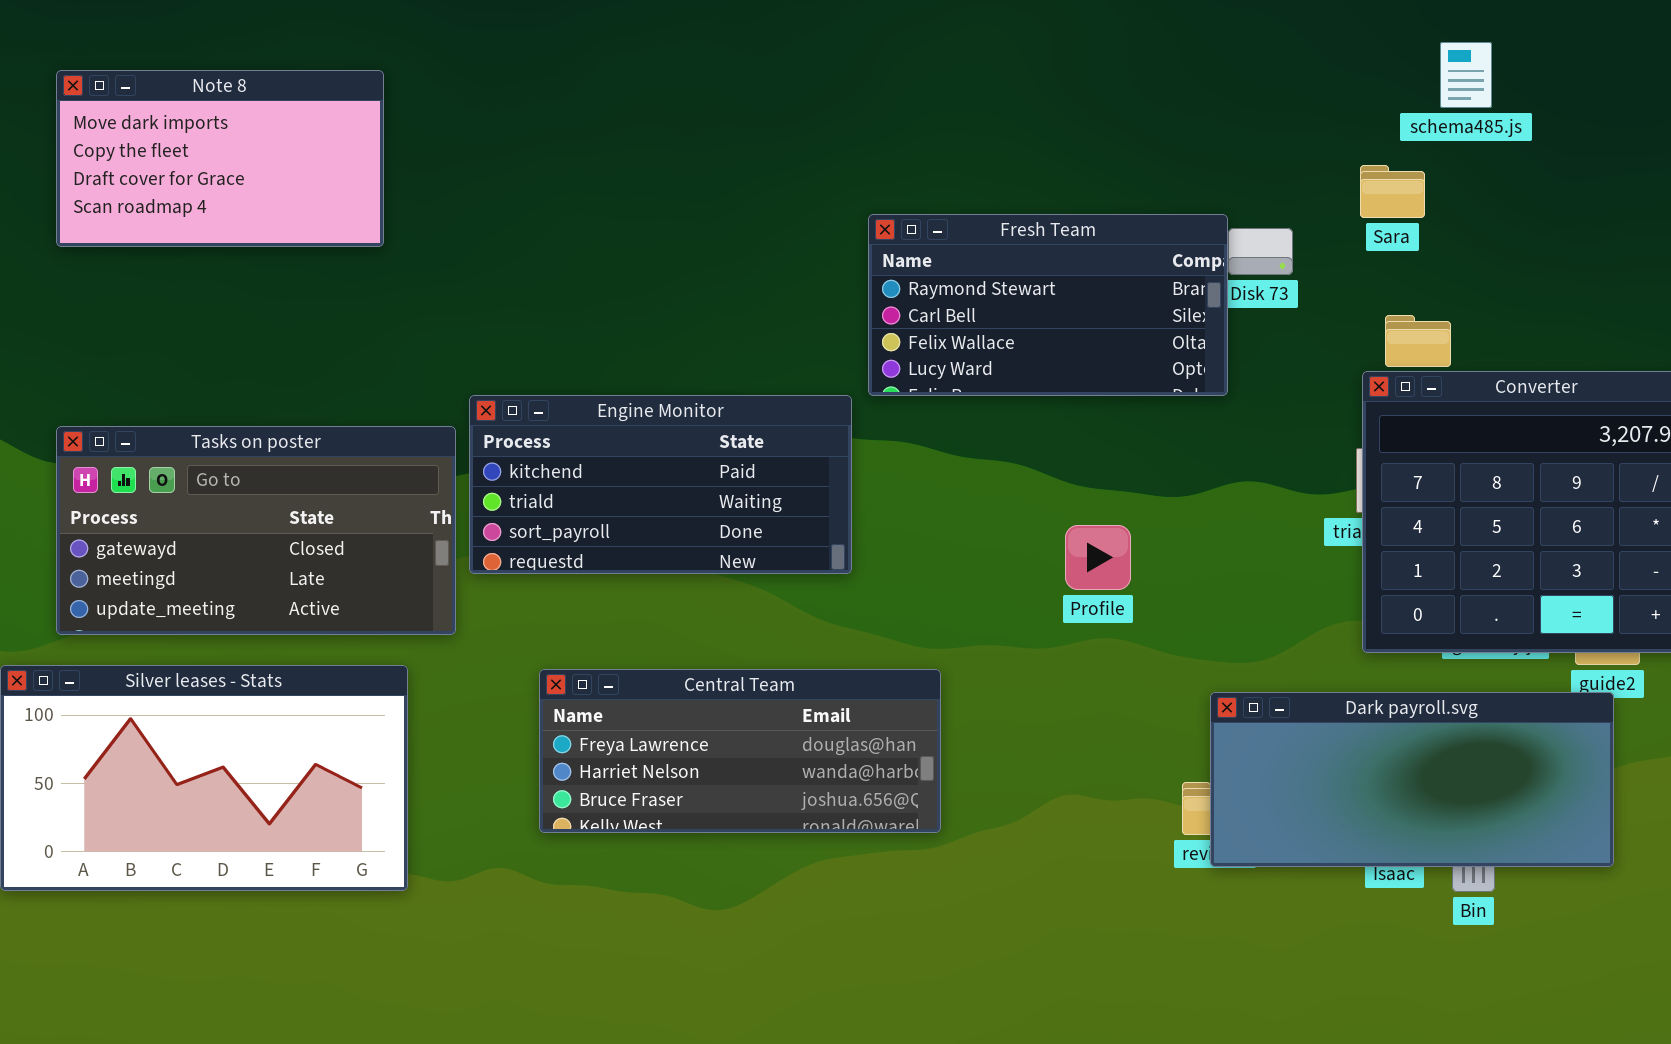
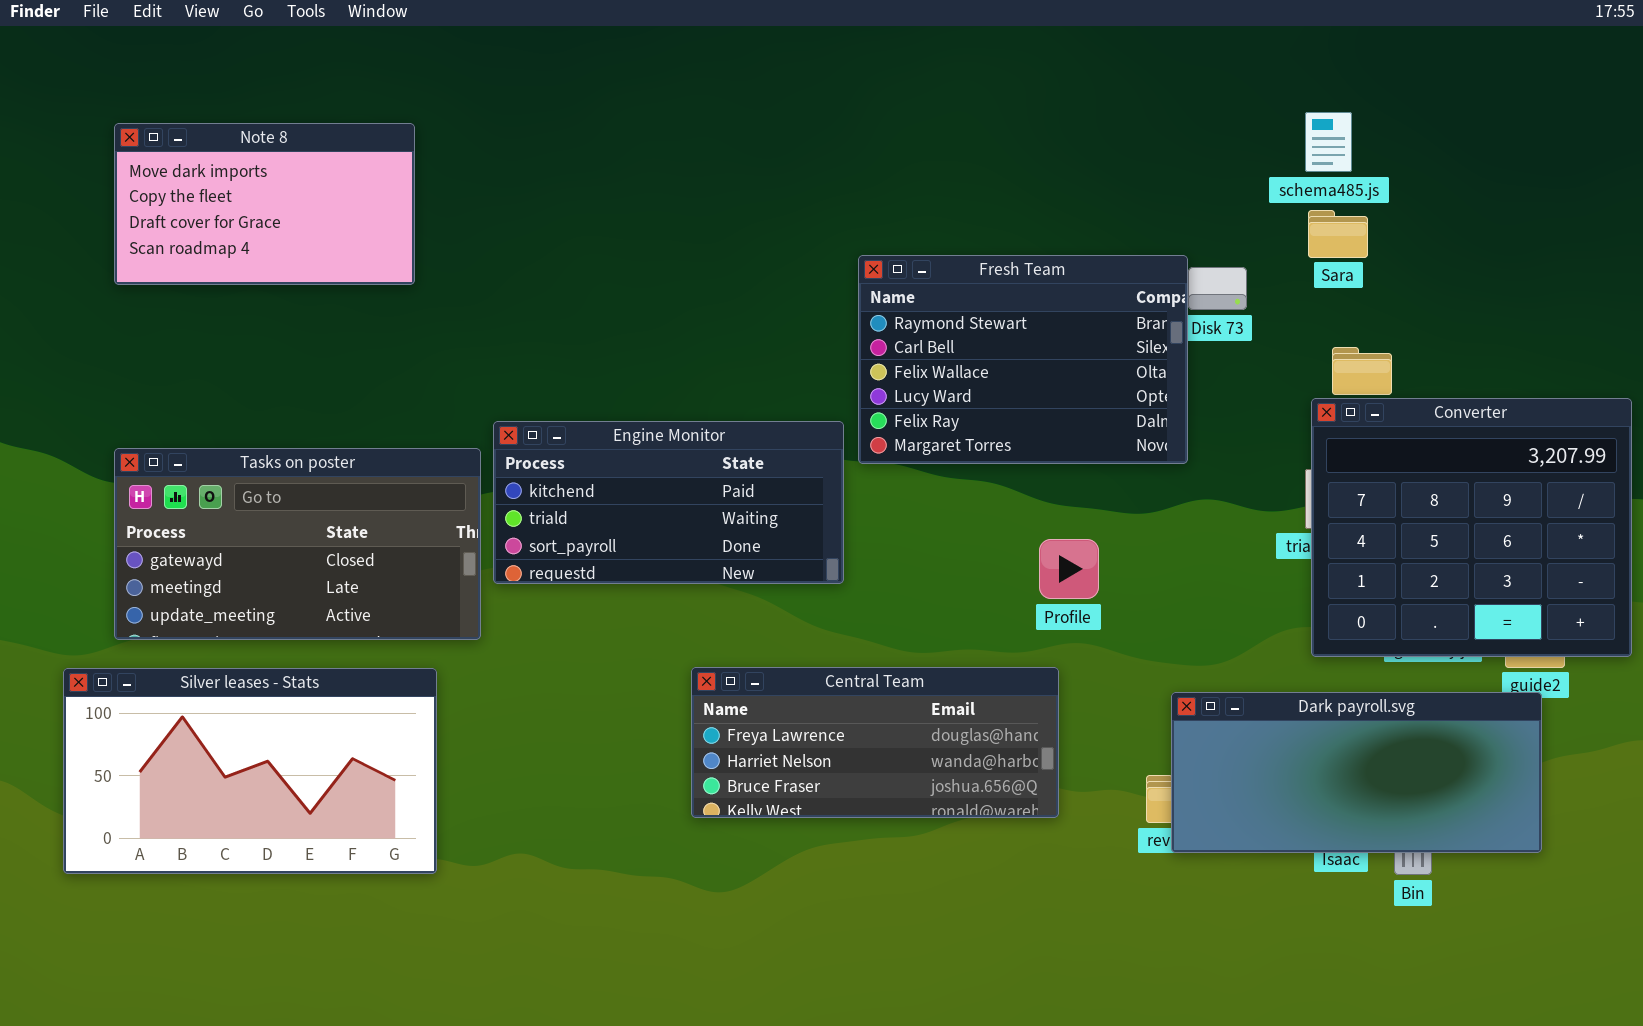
schema485.js: [1440,42,1492,108] -> [1305,112,1352,172], moved
Fresh Team: [868,214,1228,396] -> [858,255,1188,464], resized
Central Team: [539,669,941,833] -> [691,667,1059,818], moved

